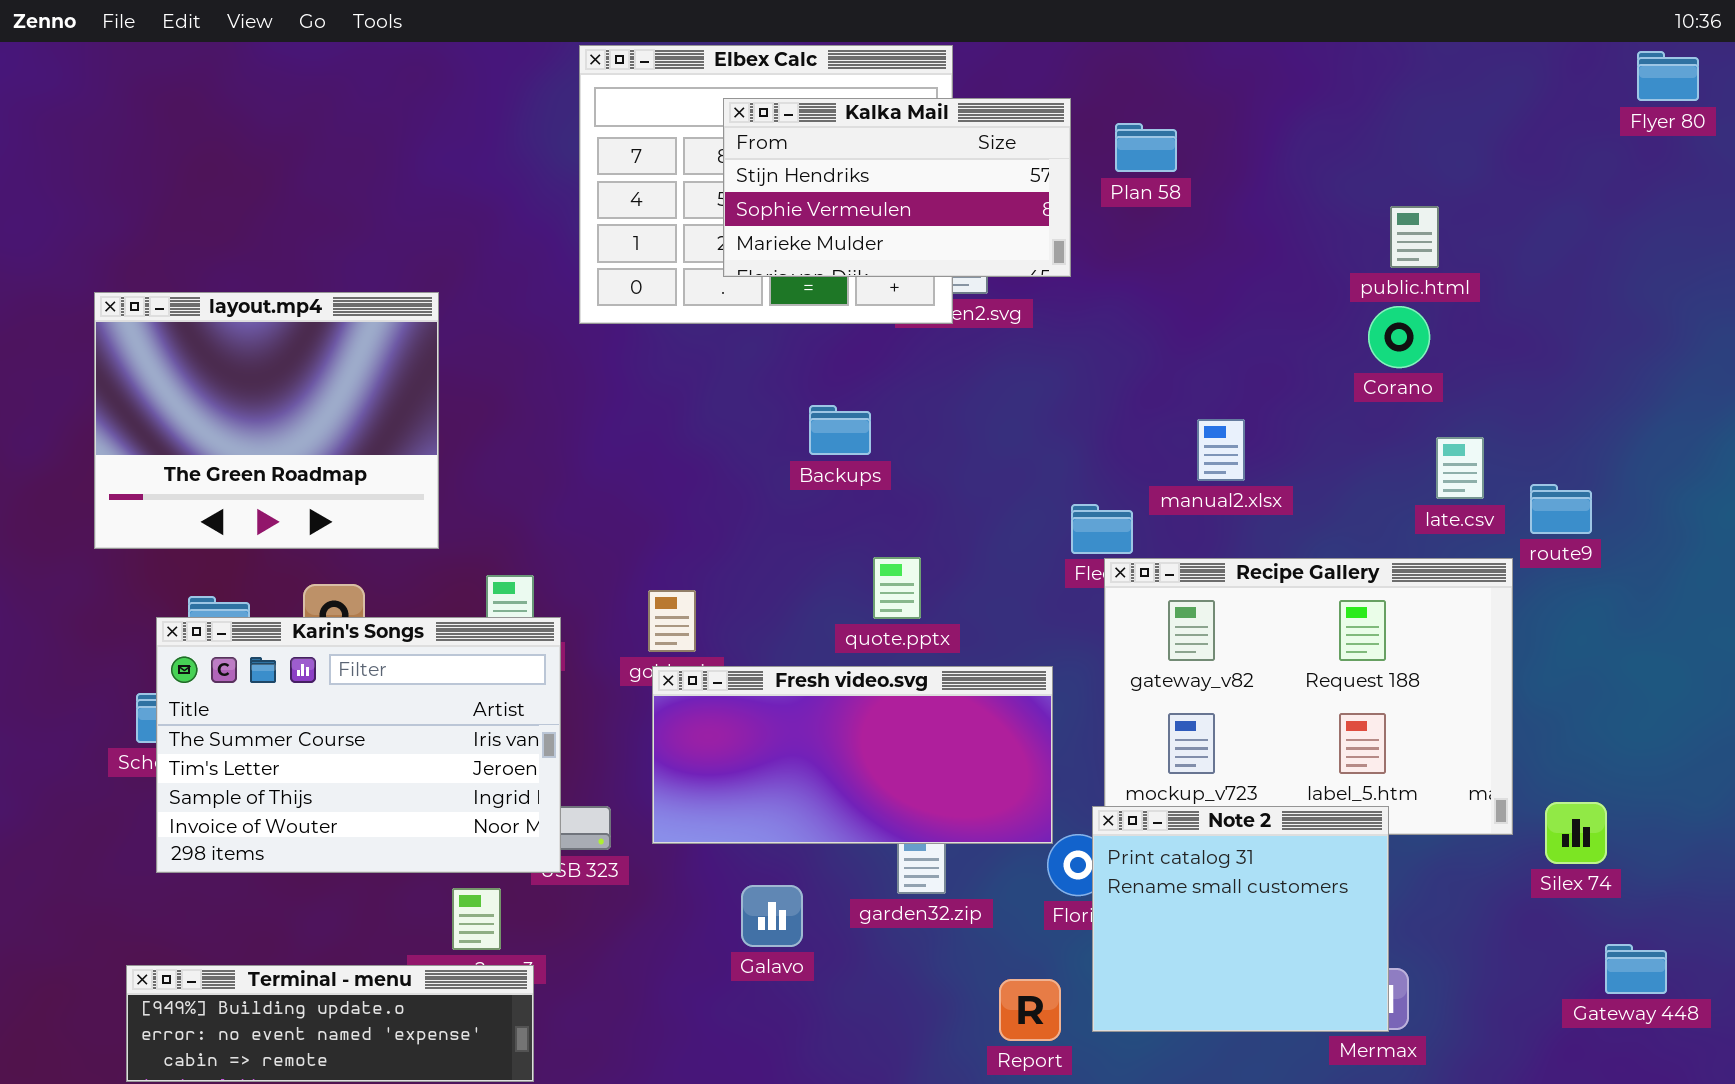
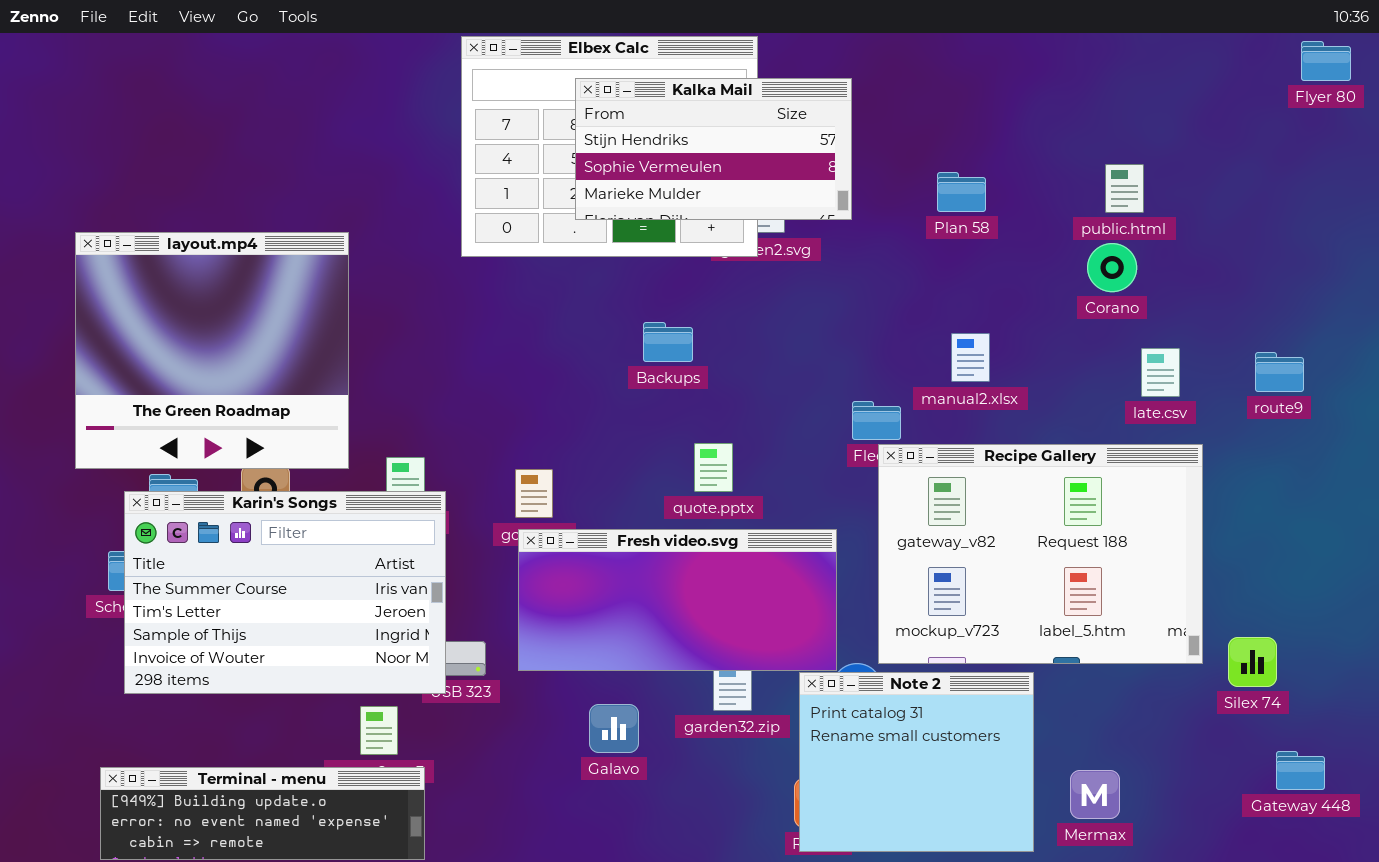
Plan 58: [1115,123,1177,172] -> [937,172,986,212], moved
layout.mp4: [94,292,439,549] -> [75,232,349,469], resized
route9: [1530,484,1592,534] -> [1255,352,1304,392], moved
Note 2: [1092,806,1389,1032] -> [799,672,1034,852], moved

